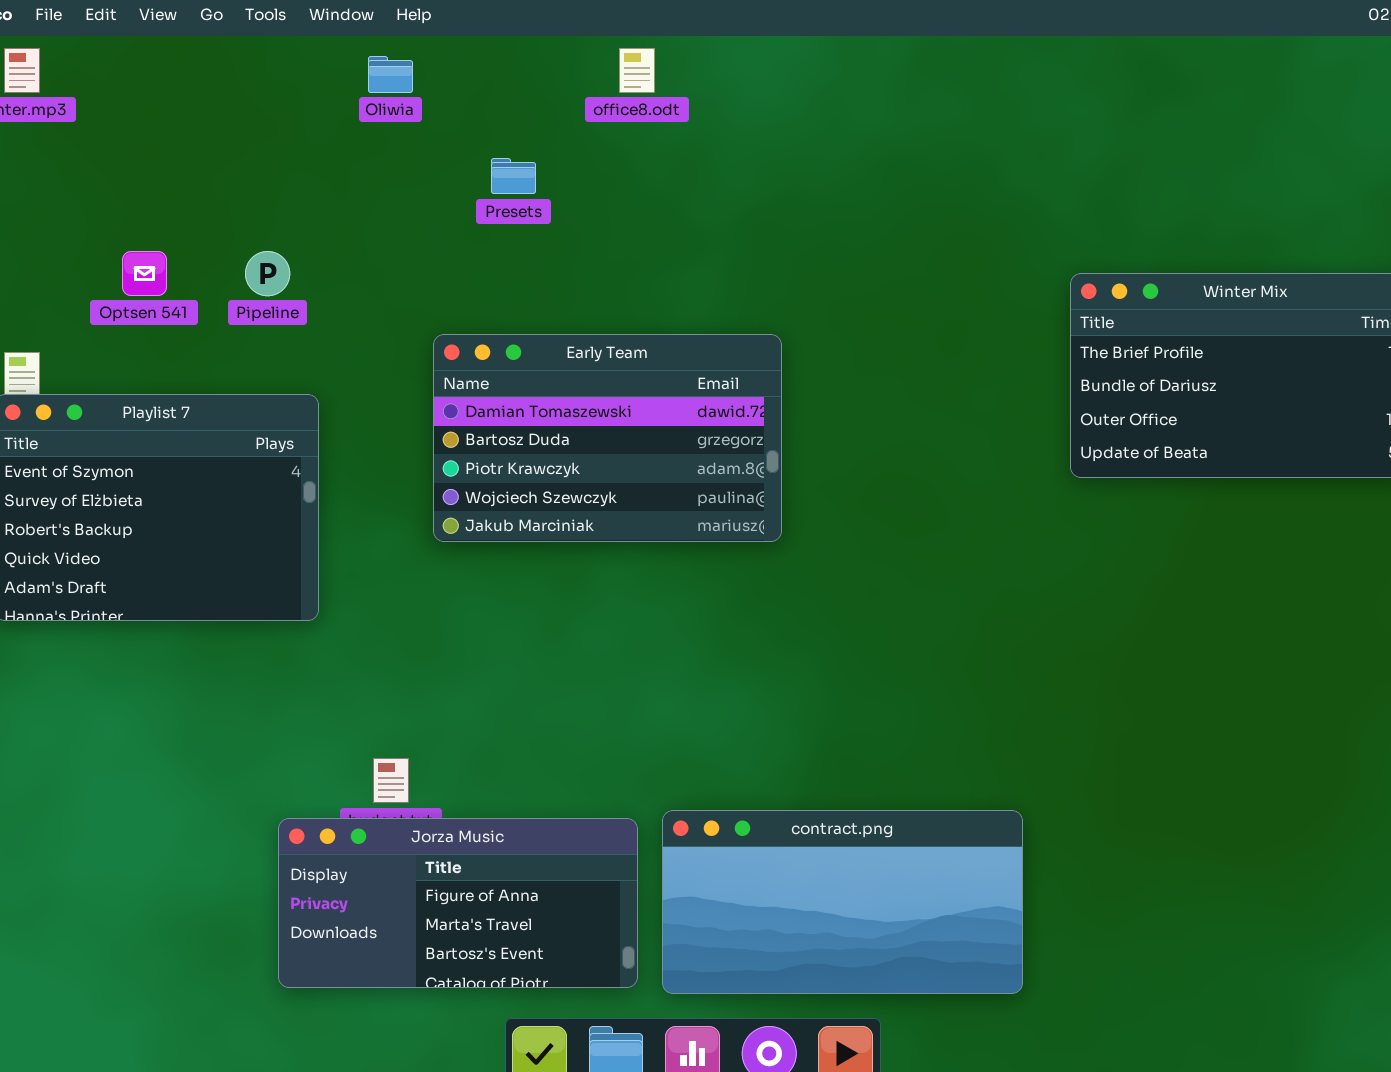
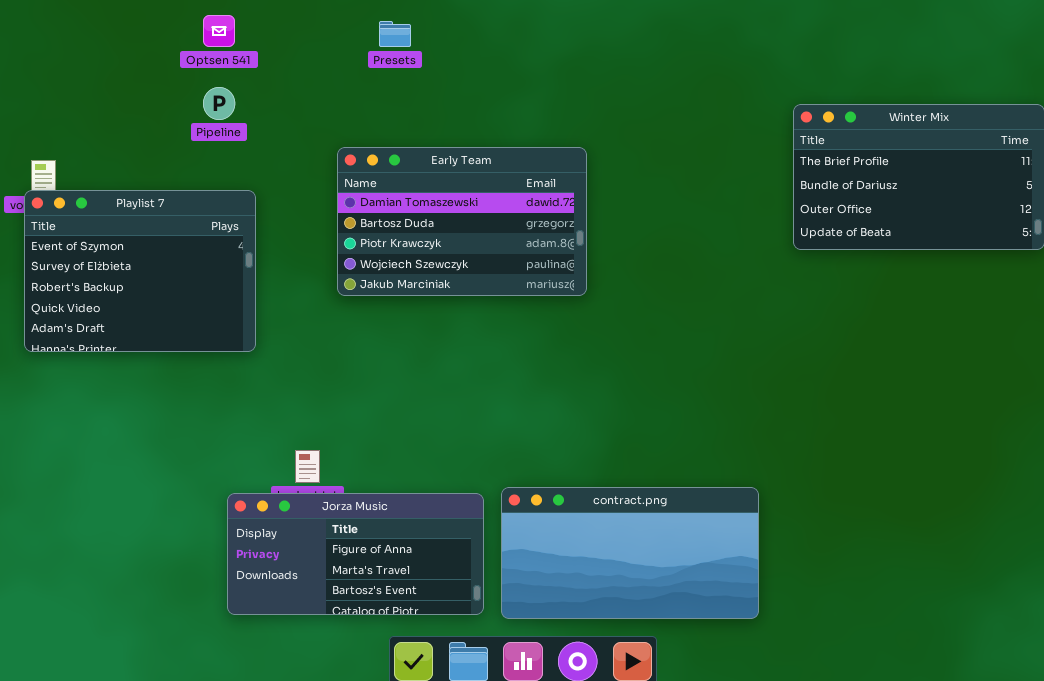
Optsen 541: [122,251,167,296] -> [203,15,235,47], moved

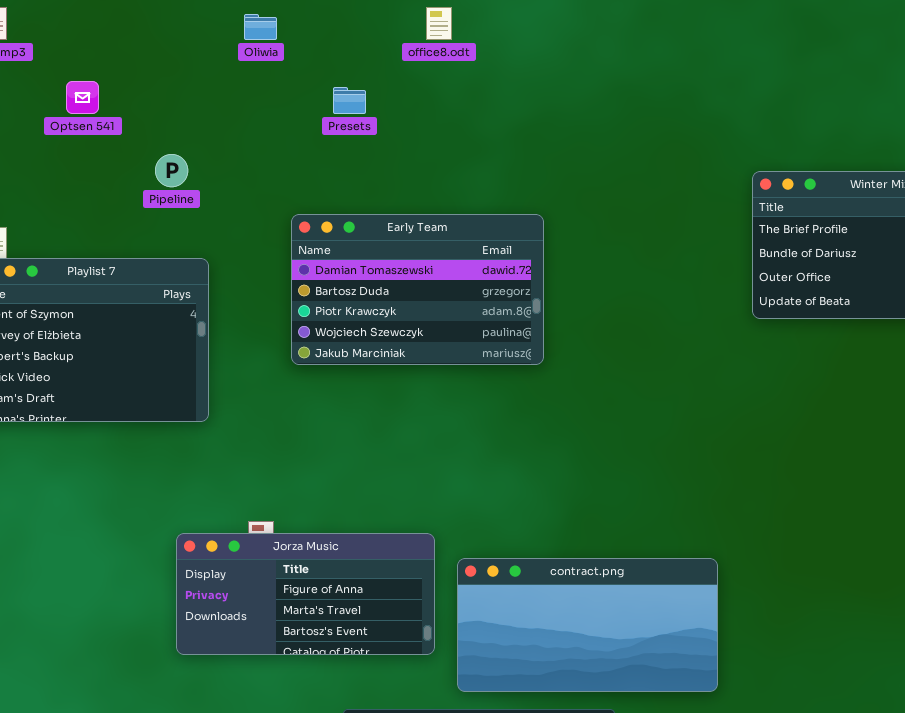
Optsen 541: [203,15,235,47] -> [66,81,99,114], moved
Jorza Music: [227,493,484,615] -> [176,533,435,655], moved

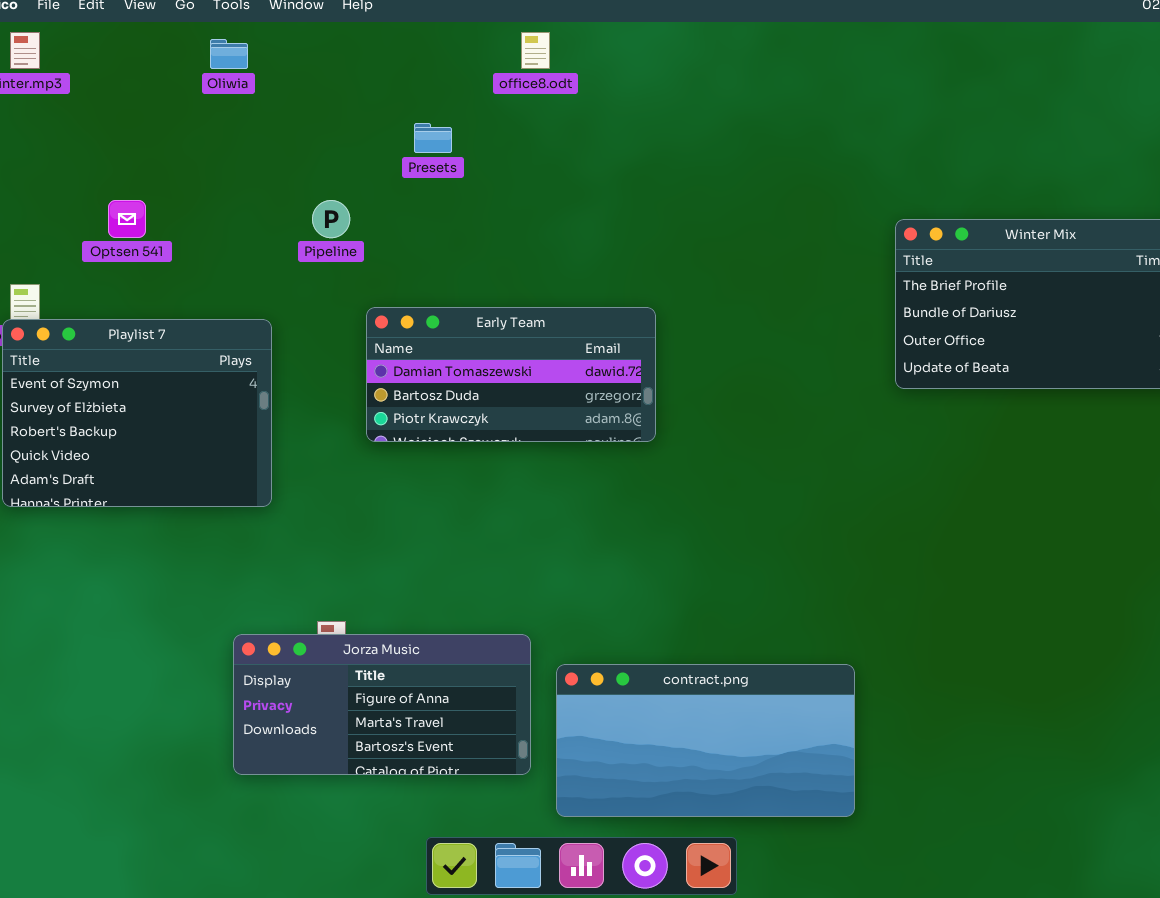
Oliwia: [244,14,277,40] -> [210,39,248,69], moved
Optsen 541: [66,81,99,114] -> [108,200,146,238], moved
Pipeline: [155,154,188,187] -> [312,200,350,238], moved
Early Team: [291,214,544,365] -> [366,307,656,442], resized

